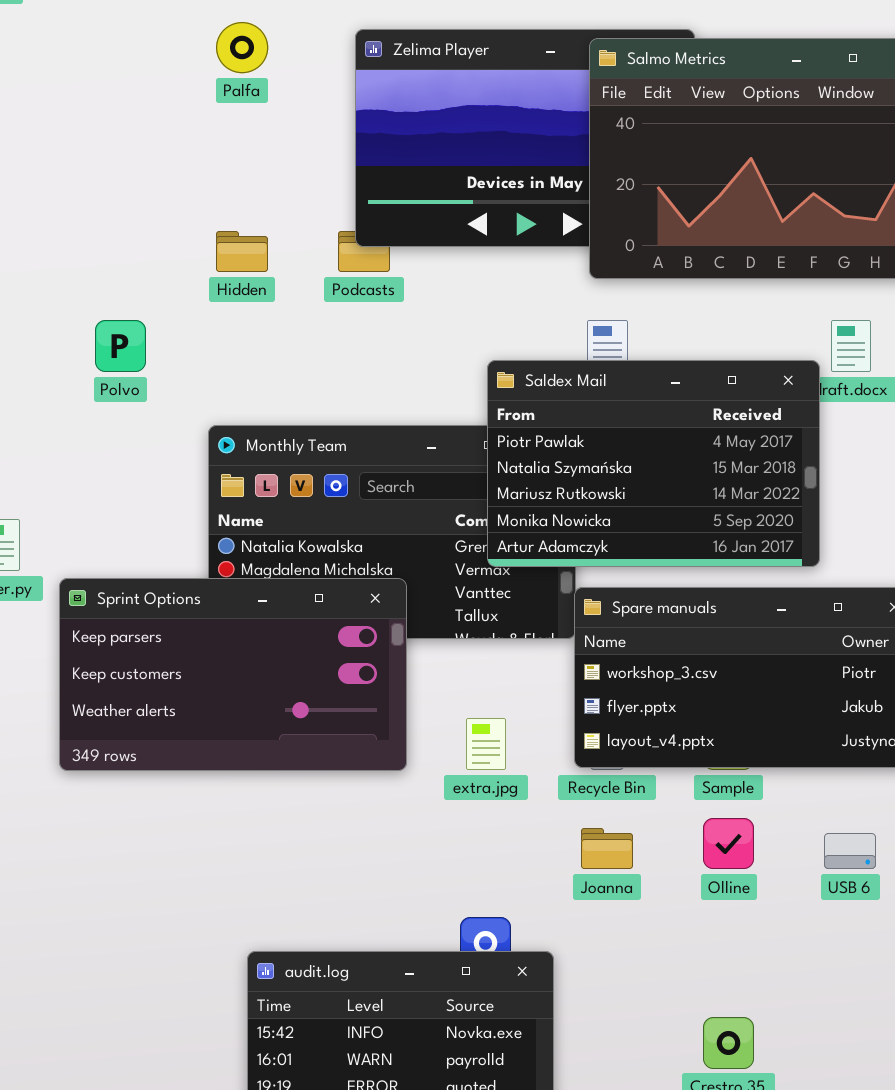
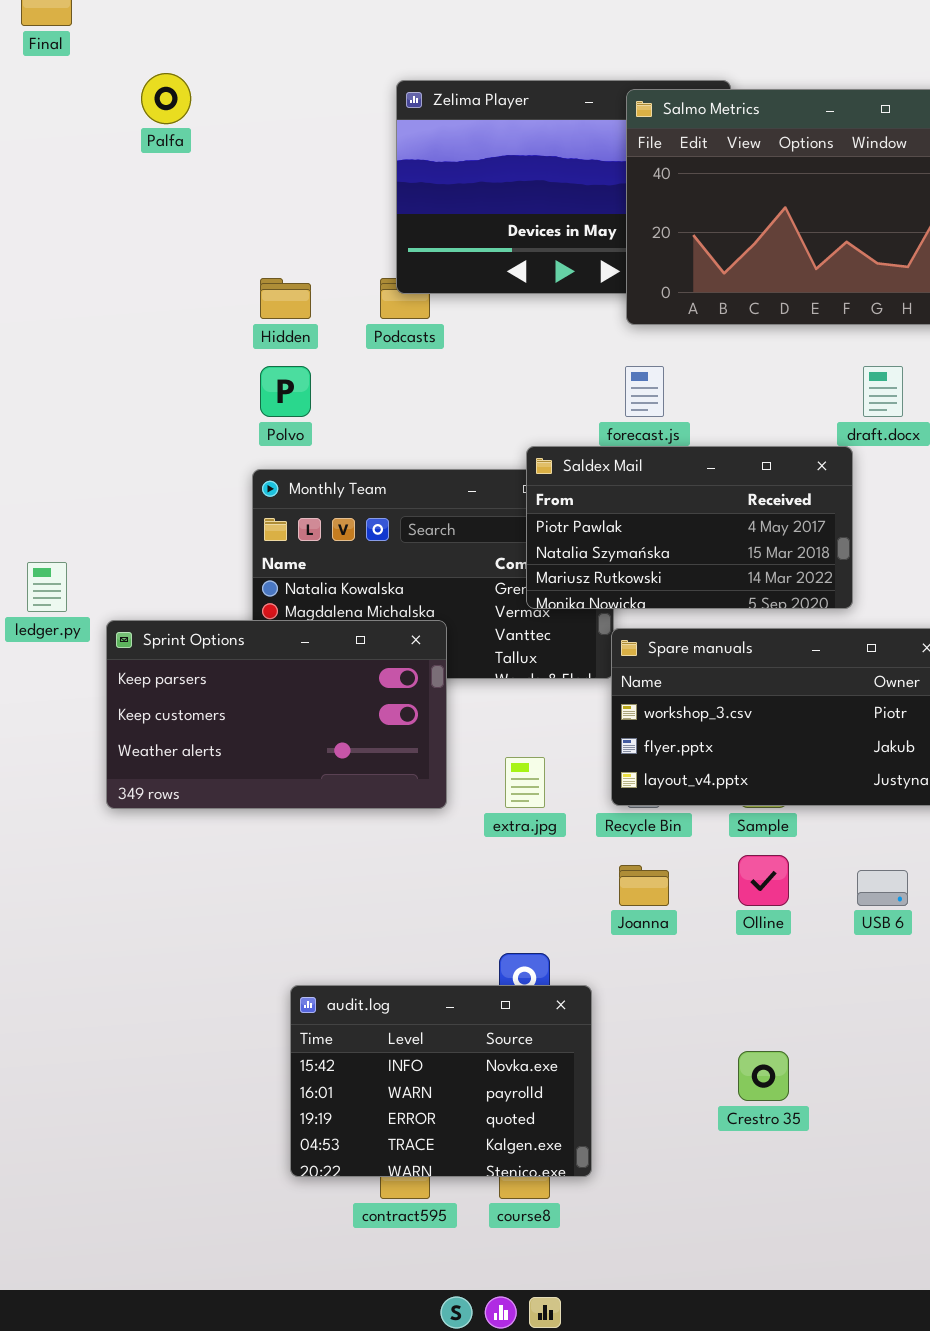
Palfa: [216,22,268,73] -> [141,73,191,124], moved
Polvo: [95,320,146,372] -> [260,366,311,417], moved
Saldex Mail: [487,360,820,567] -> [526,446,853,609], resized

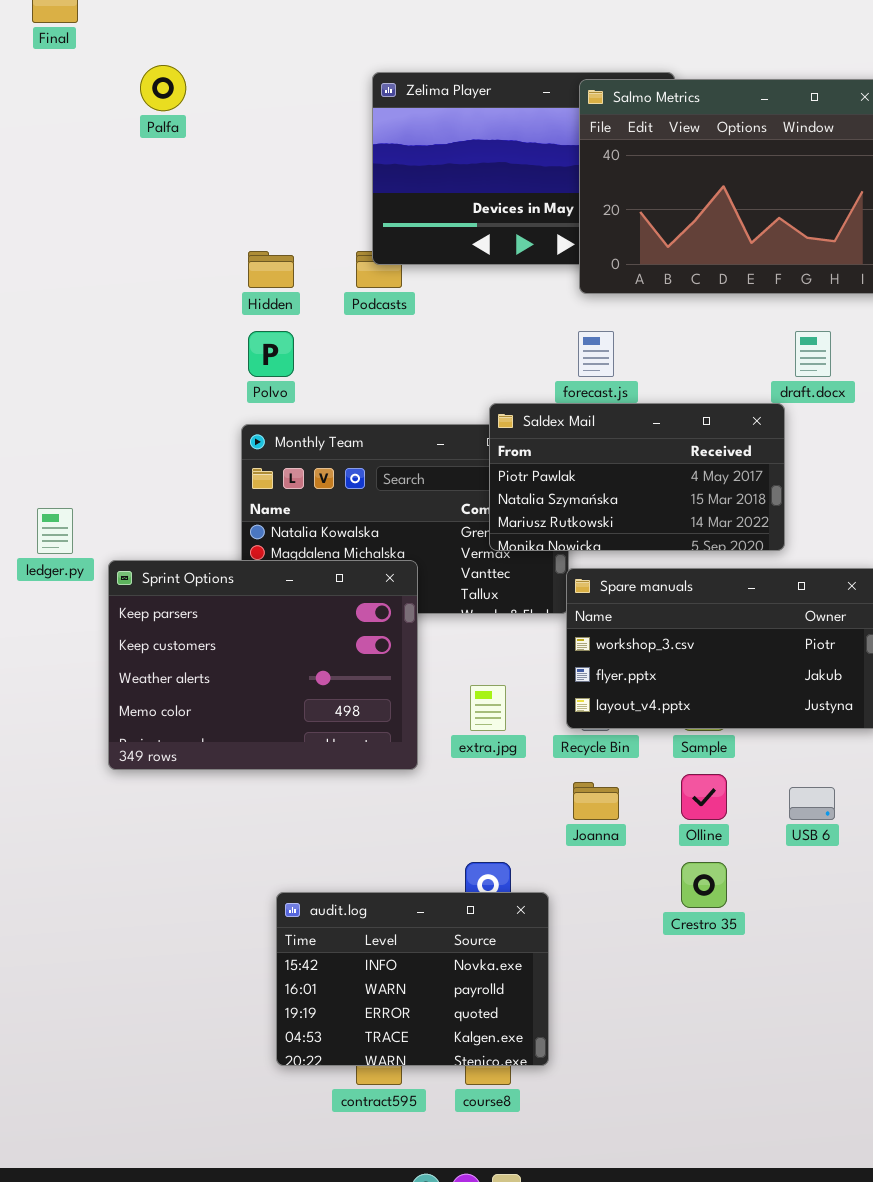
Sprint Options: [106,620,447,809] -> [108,560,418,770], resized
Crestro 35: [738,1051,789,1101] -> [681,862,727,908], moved

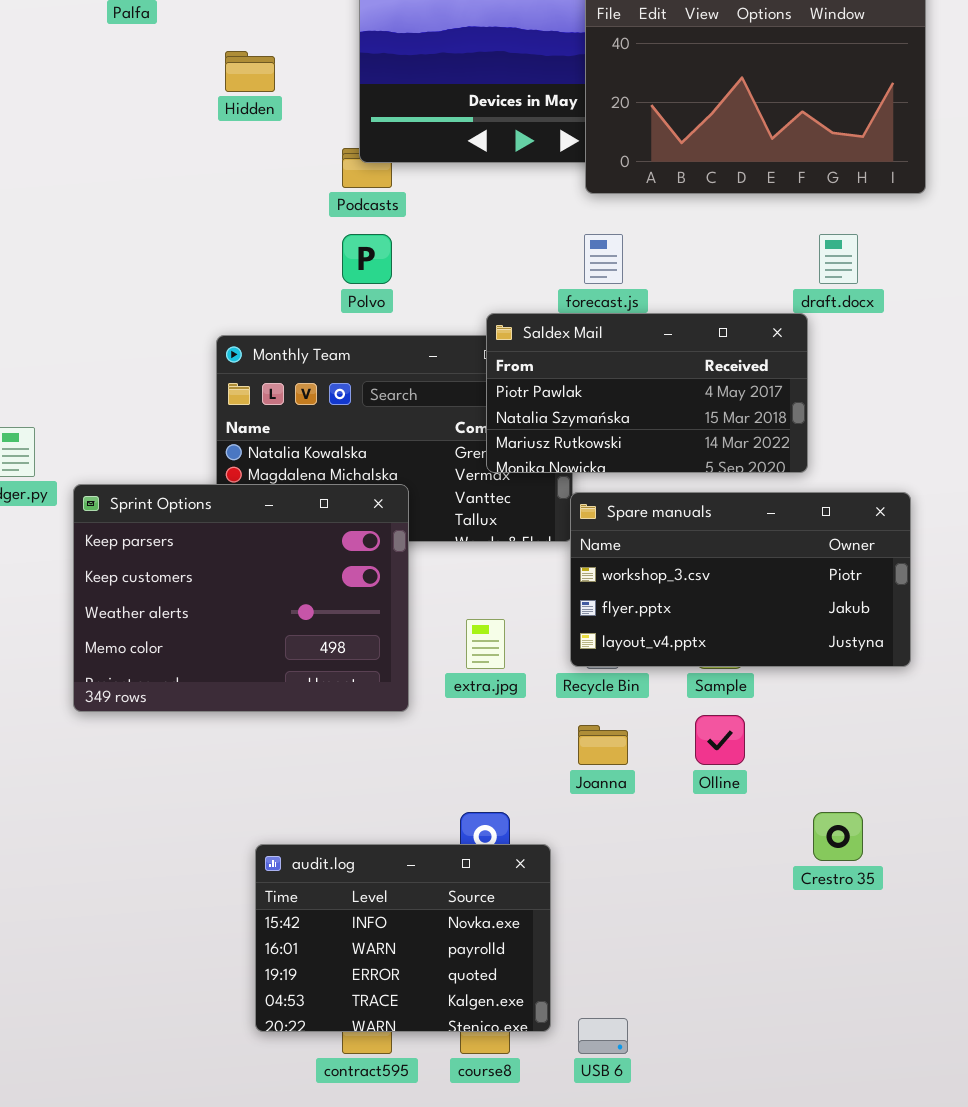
Hidden: [248,251,294,288] -> [225,51,275,92], moved
Polvo: [248,331,294,377] -> [342,234,392,284], moved
USB 6: [789,787,835,820] -> [578,1018,628,1054], moved
Crestro 35: [681,862,727,908] -> [813,812,863,861], moved

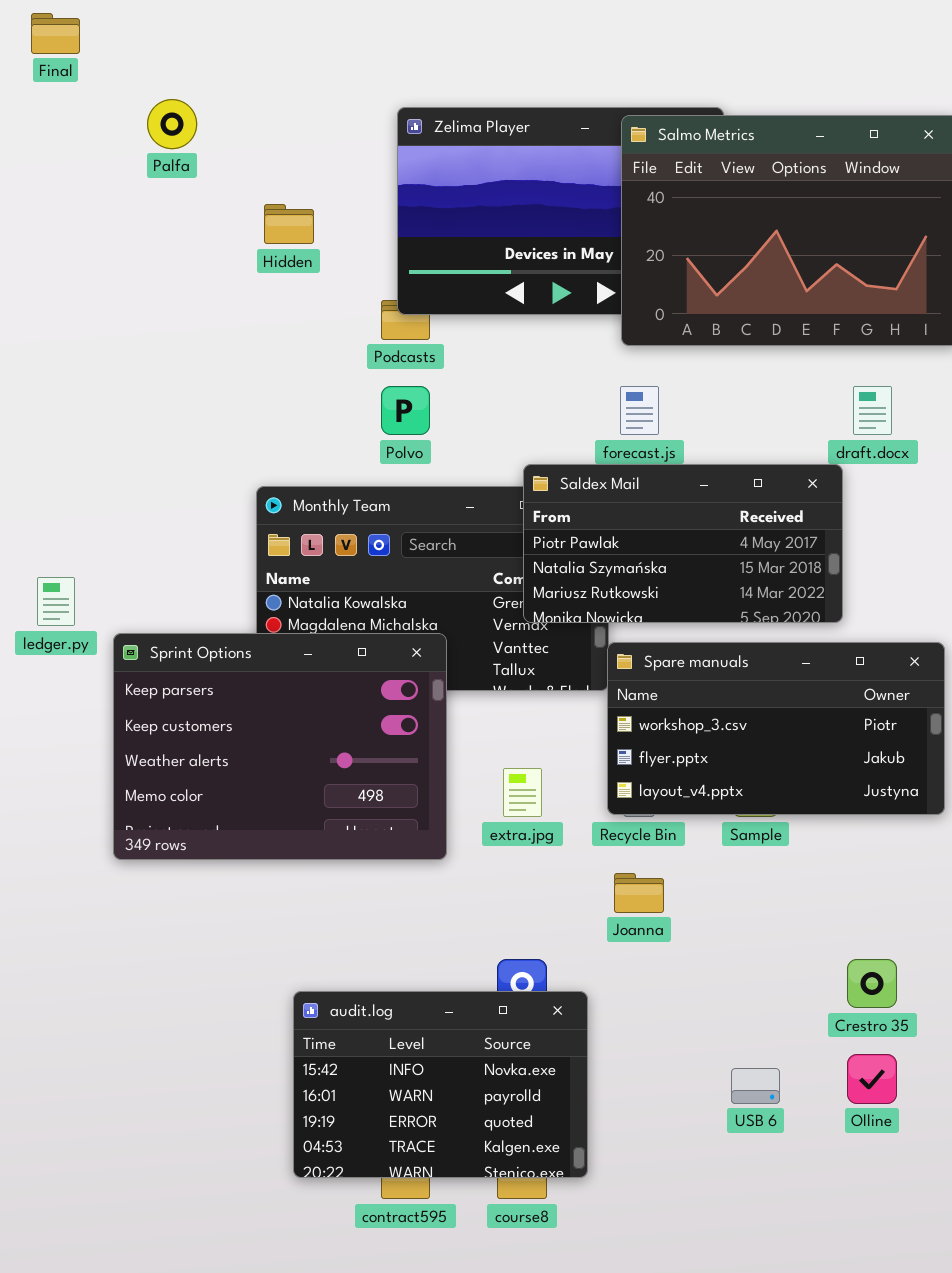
Olline: [695,715,745,765] -> [847,1054,897,1104], moved
USB 6: [578,1018,628,1054] -> [731,1068,780,1104], moved

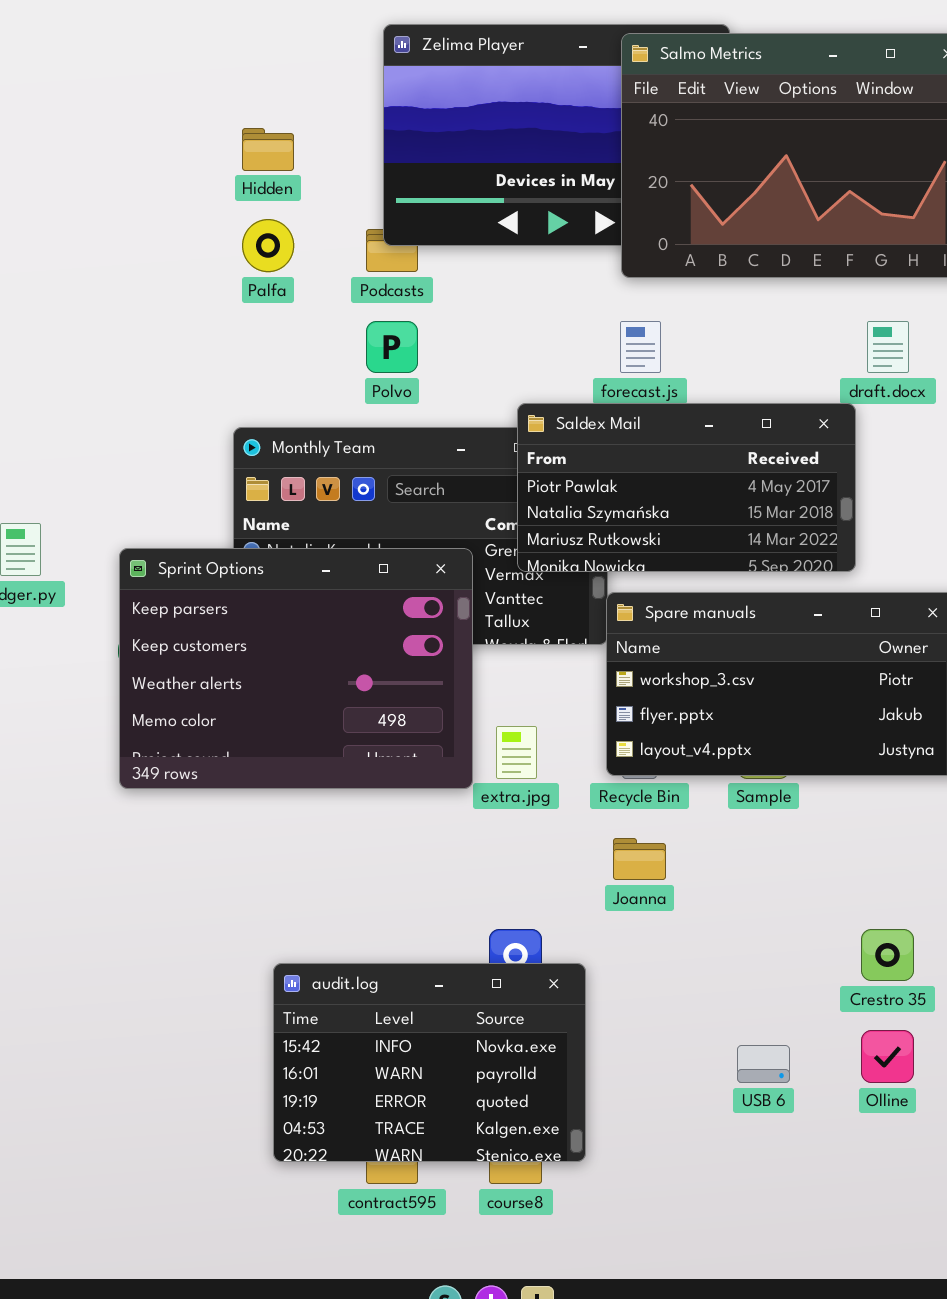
Palfa: [147,99,197,149] -> [242,219,294,272], moved
Sprint Options: [113,633,447,860] -> [119,548,473,789], moved

